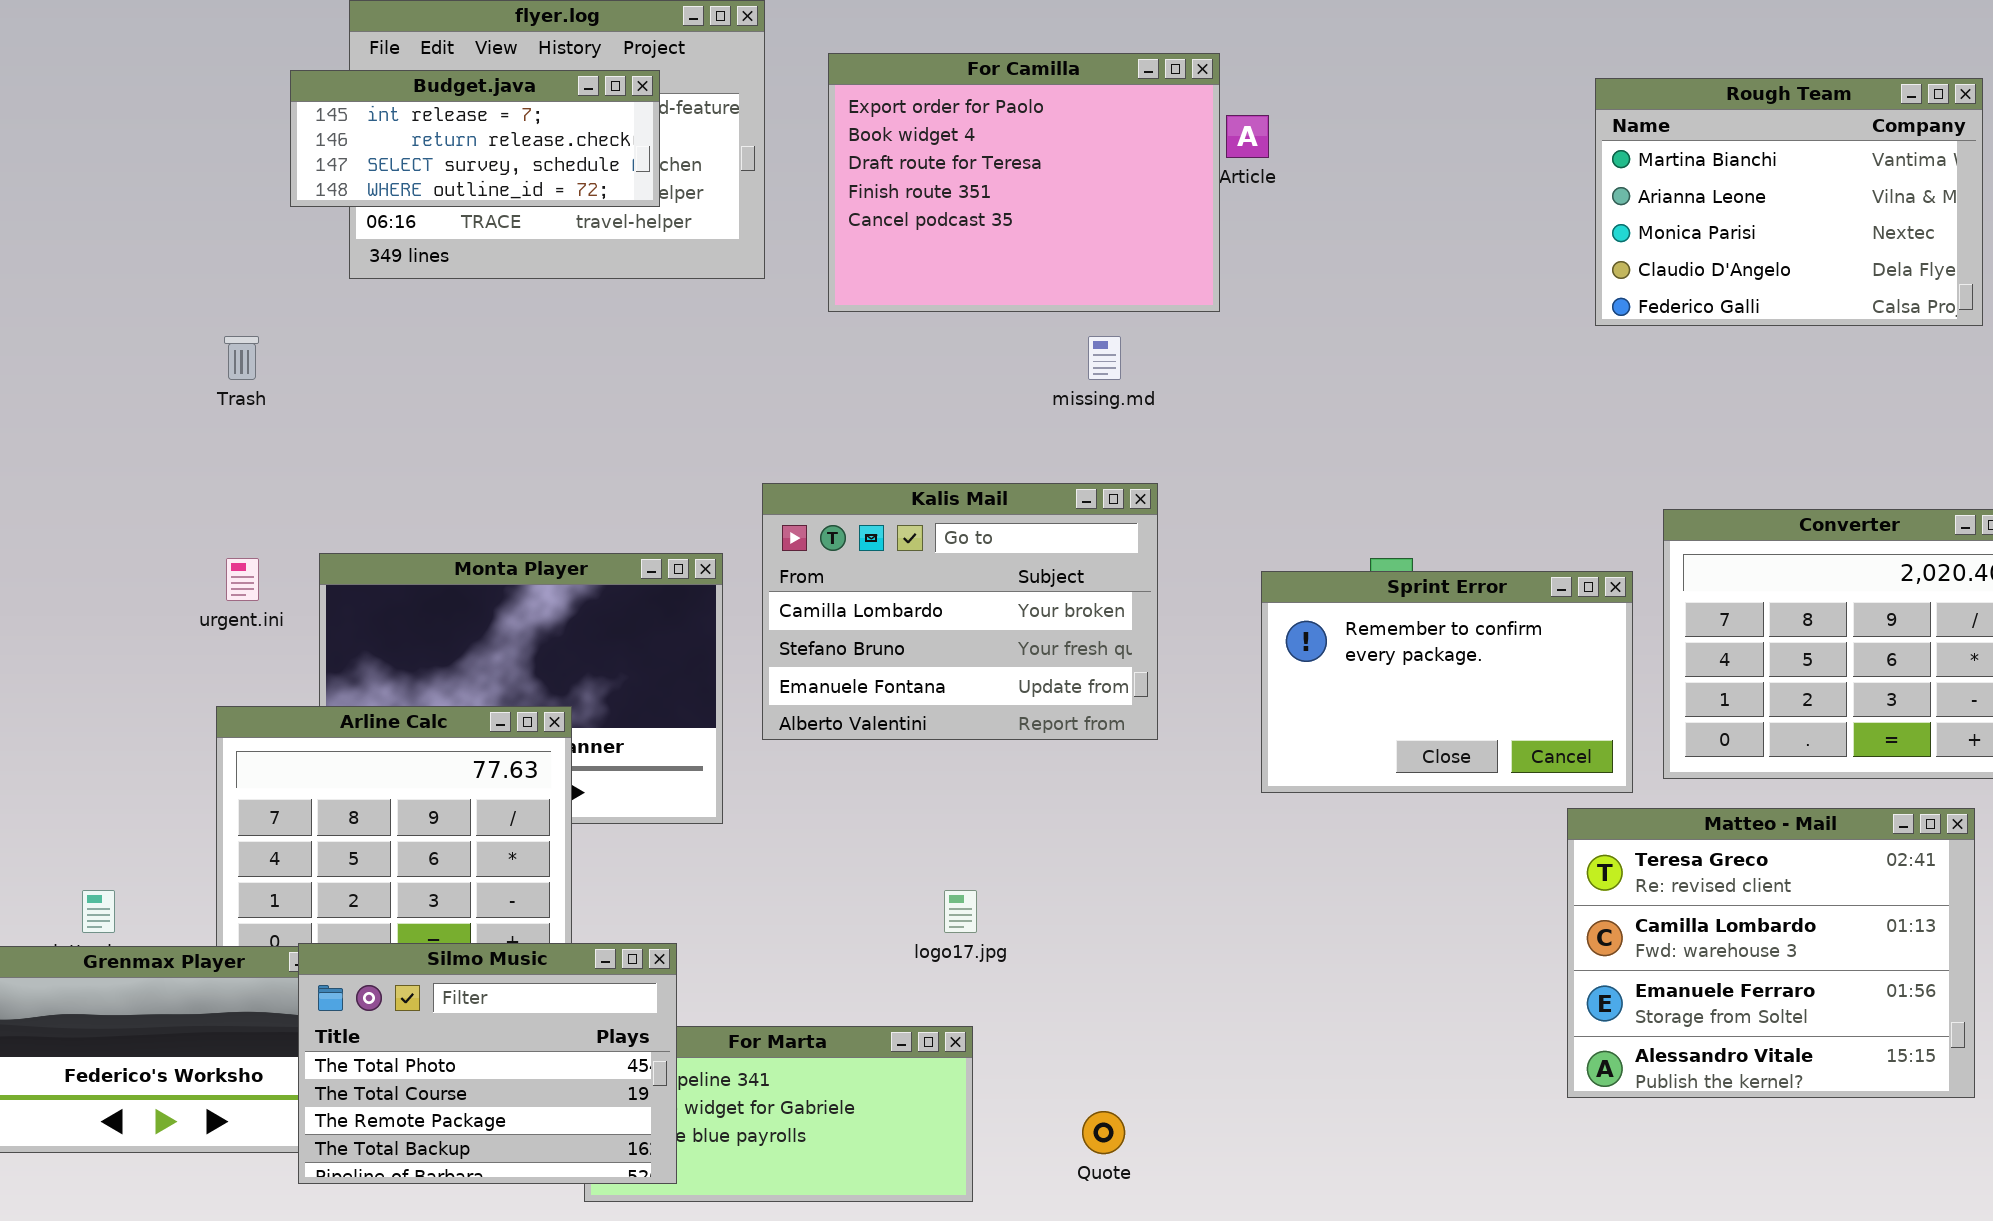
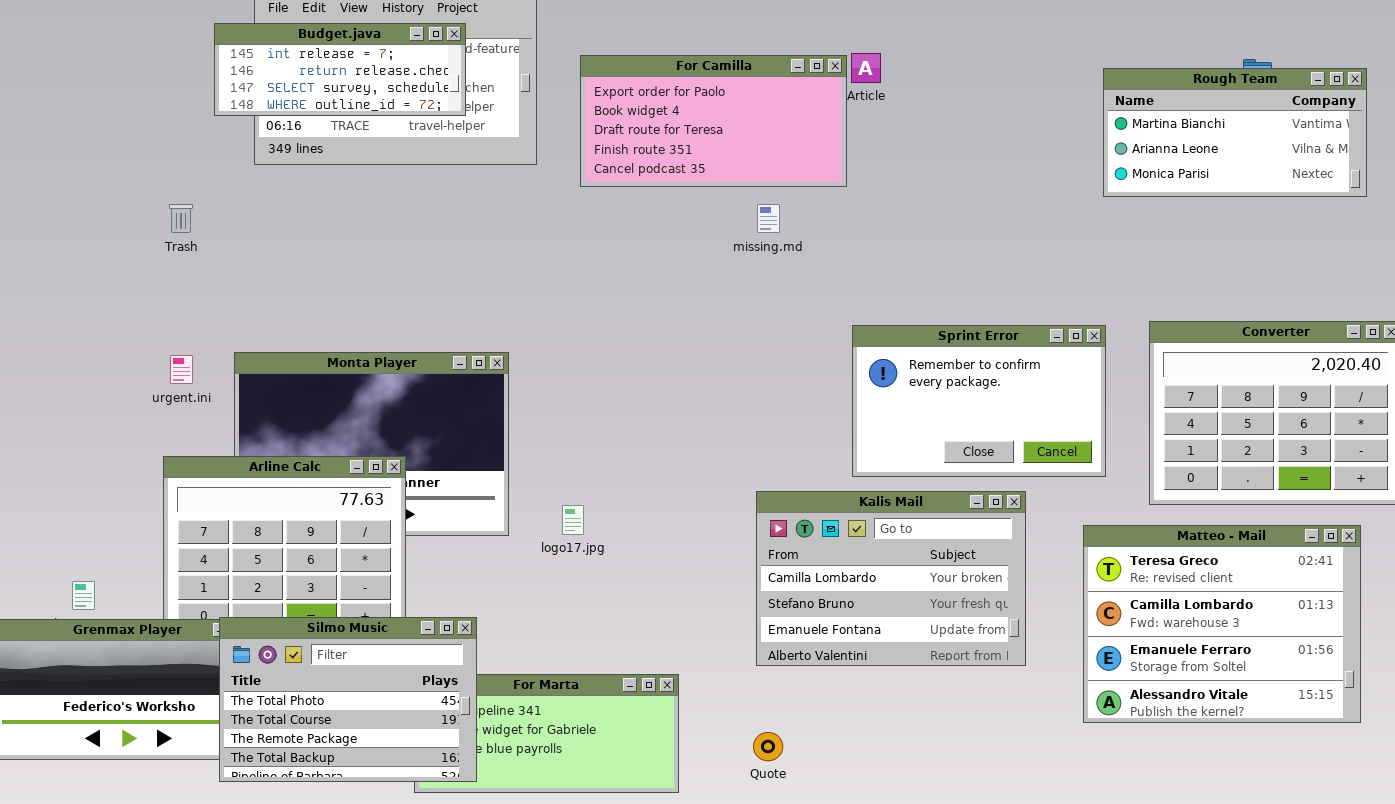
For Camilla: [828,53,1220,312] -> [580,55,847,187], resized
Rough Team: [1595,78,1983,326] -> [1103,68,1367,197], resized
Kalis Mail: [762,483,1158,740] -> [756,491,1026,666], moved
Sprint Error: [1261,571,1633,793] -> [852,325,1106,477], moved
logo17.jpg: [944,890,977,933] -> [562,505,584,535], moved

